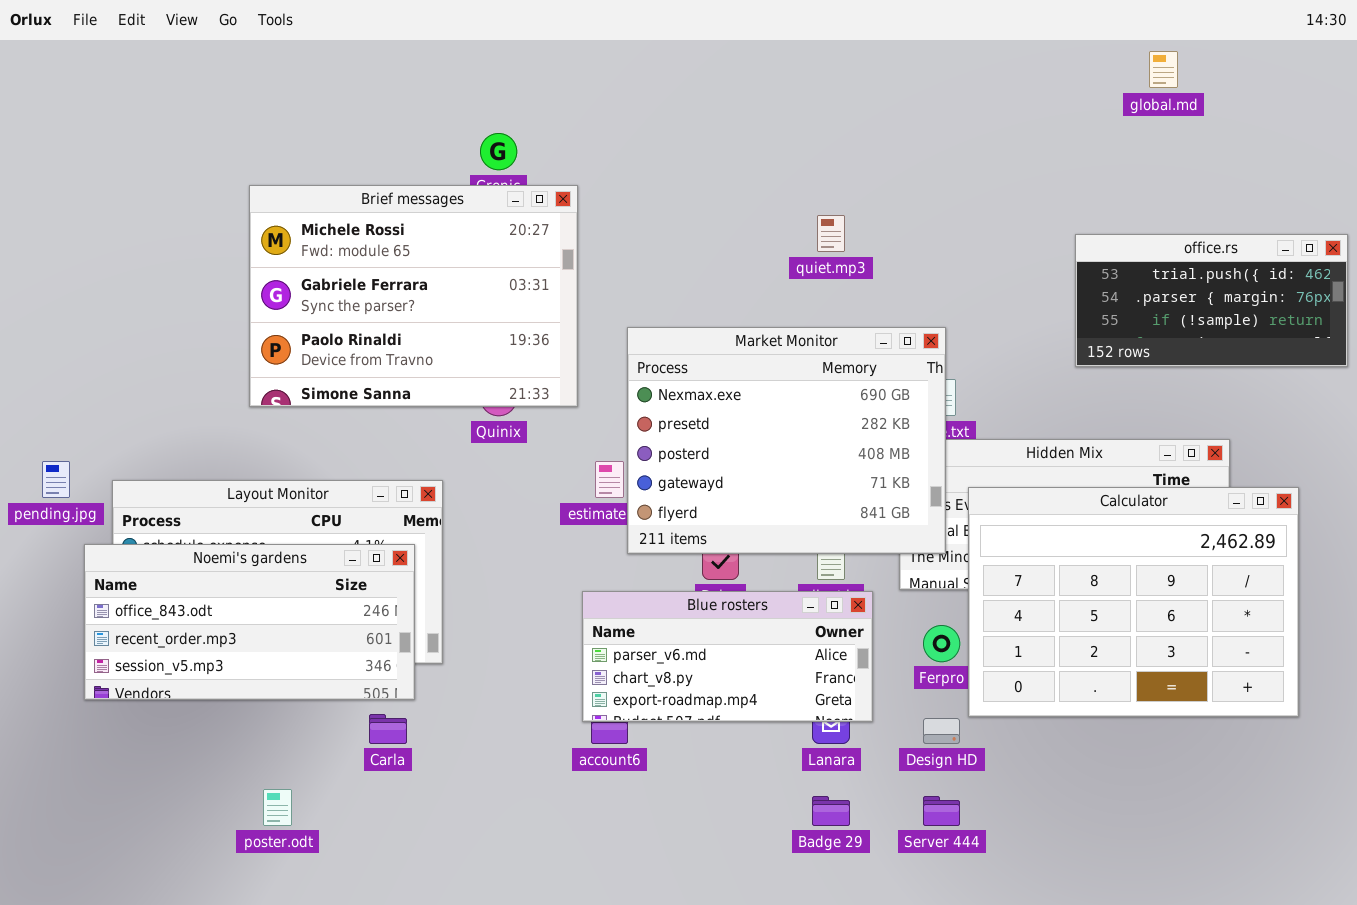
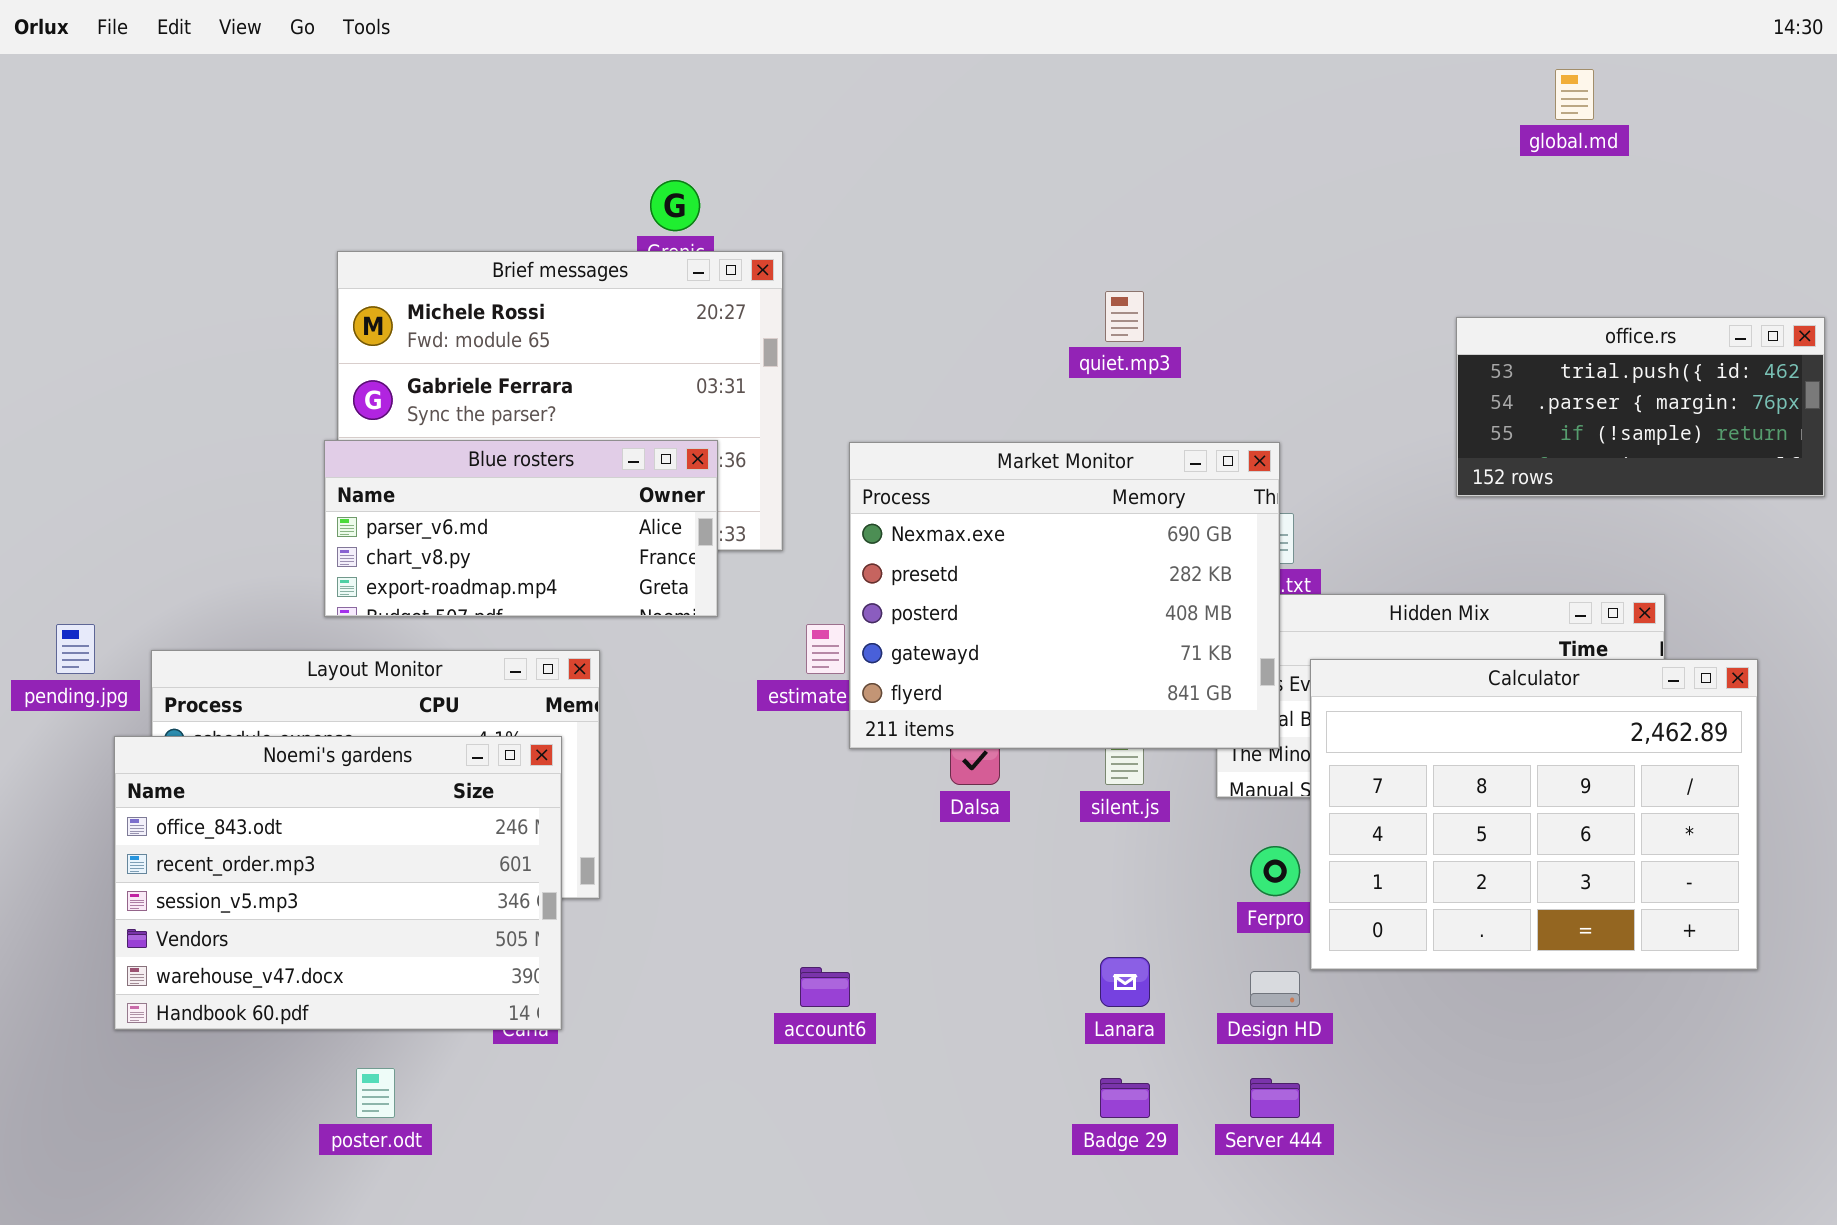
Noemi's gardens: [84,544,415,700] -> [114,736,562,1030], resized
Blue rosters: [582,591,873,722] -> [324,440,718,617], moved

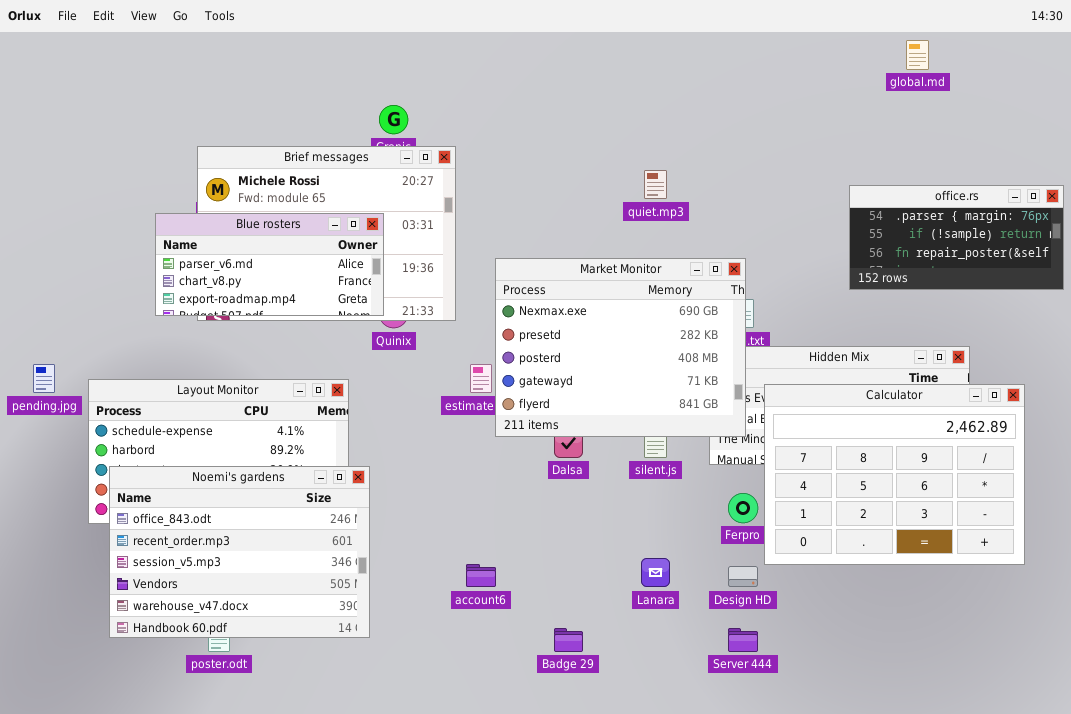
office.rs: [1456,317,1825,497] -> [849,185,1064,290], scrolled down 1 row
Blue rosters: [324,440,718,617] -> [155,213,384,316], moved
Noemi's gardens: [114,736,562,1030] -> [109,466,370,638], moved
Badge 29: [1100,1078,1150,1118] -> [554,628,583,652], moved

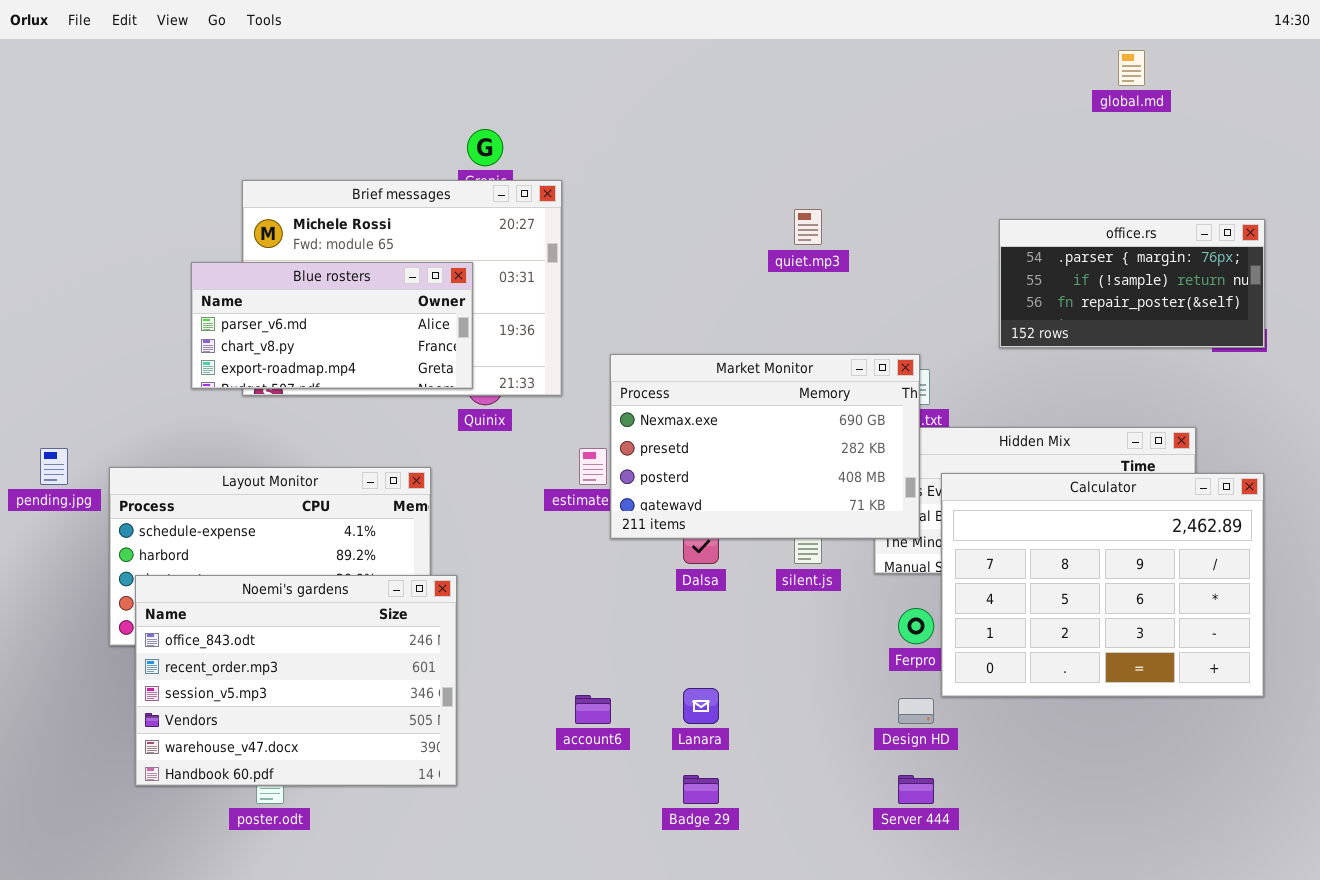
office.rs: [849,185,1064,290] -> [999,219,1265,348], moved
Market Monitor: [495,258,746,437] -> [610,354,920,539], resized
Lanara: [641,558,670,587] -> [683,688,719,724], moved

